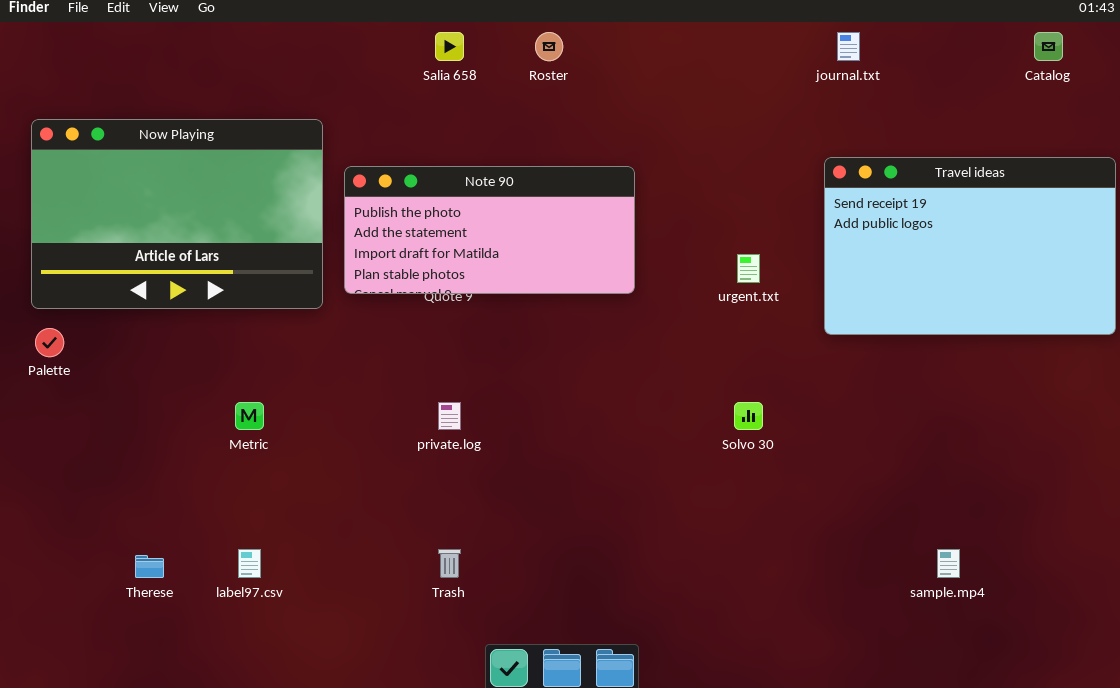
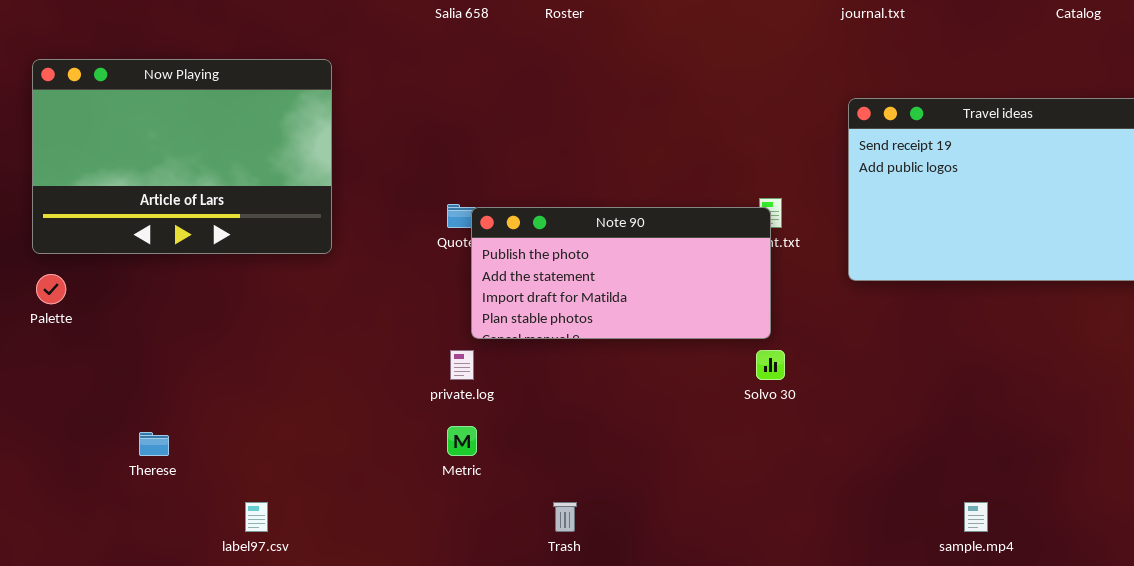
Note 90: [344,166,635,294] -> [471,207,771,339], moved
Metric: [235,402,264,430] -> [447,426,477,456], moved
Trash: [438,549,461,578] -> [553,502,577,532], moved
Therese: [135,555,164,578] -> [139,432,169,456], moved

